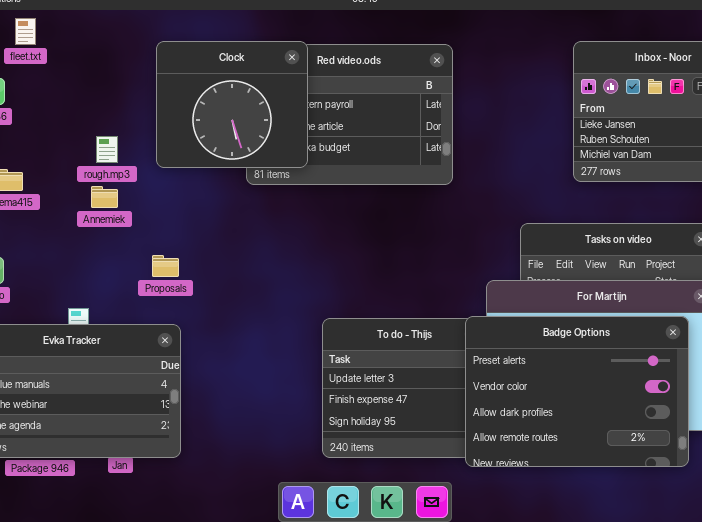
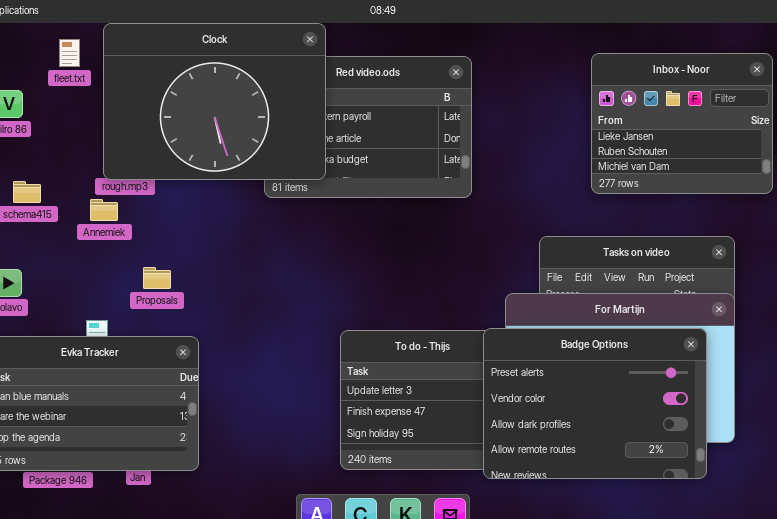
fleet.txt: [15,18,36,45] -> [59,39,80,67], moved
Clock: [156,41,308,168] -> [103,23,326,180], resized
Annemiek: [91,186,118,208] -> [90,199,118,221], moved
Proposals: [152,255,179,277] -> [143,267,171,289], moved

